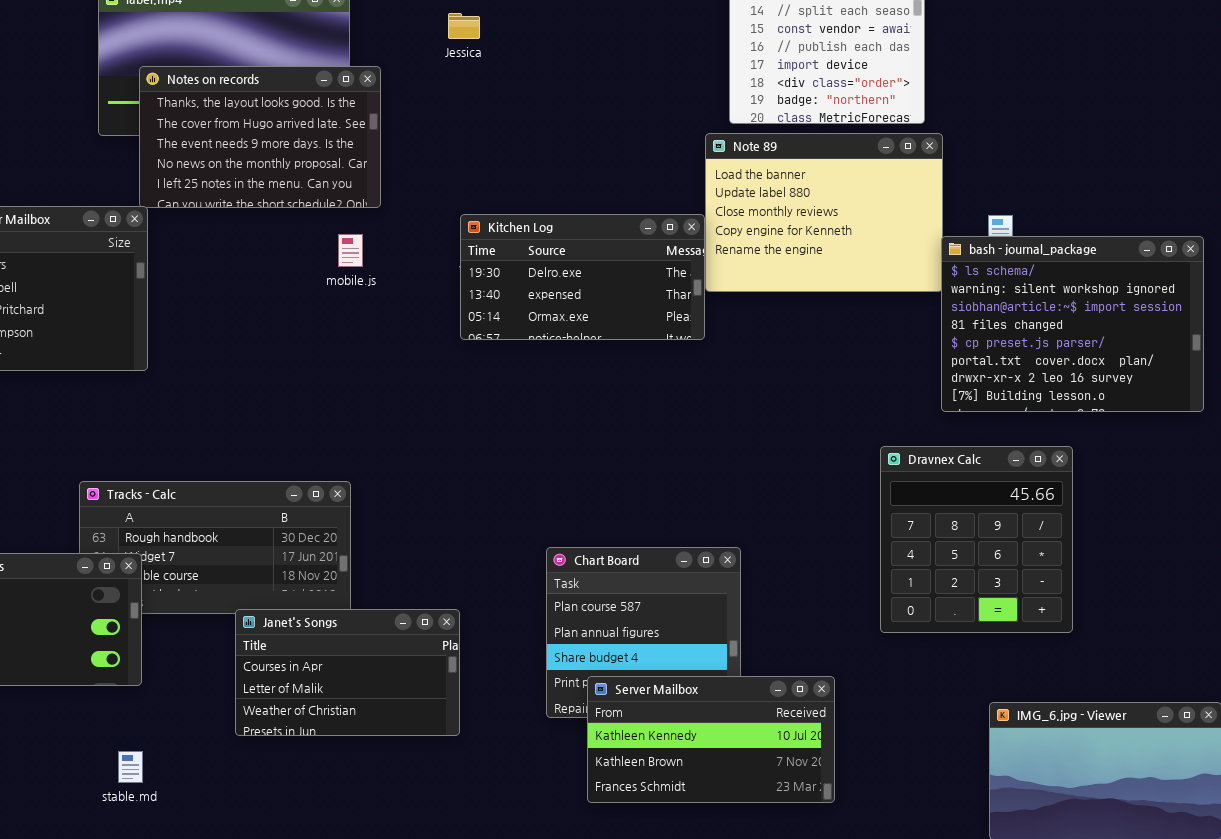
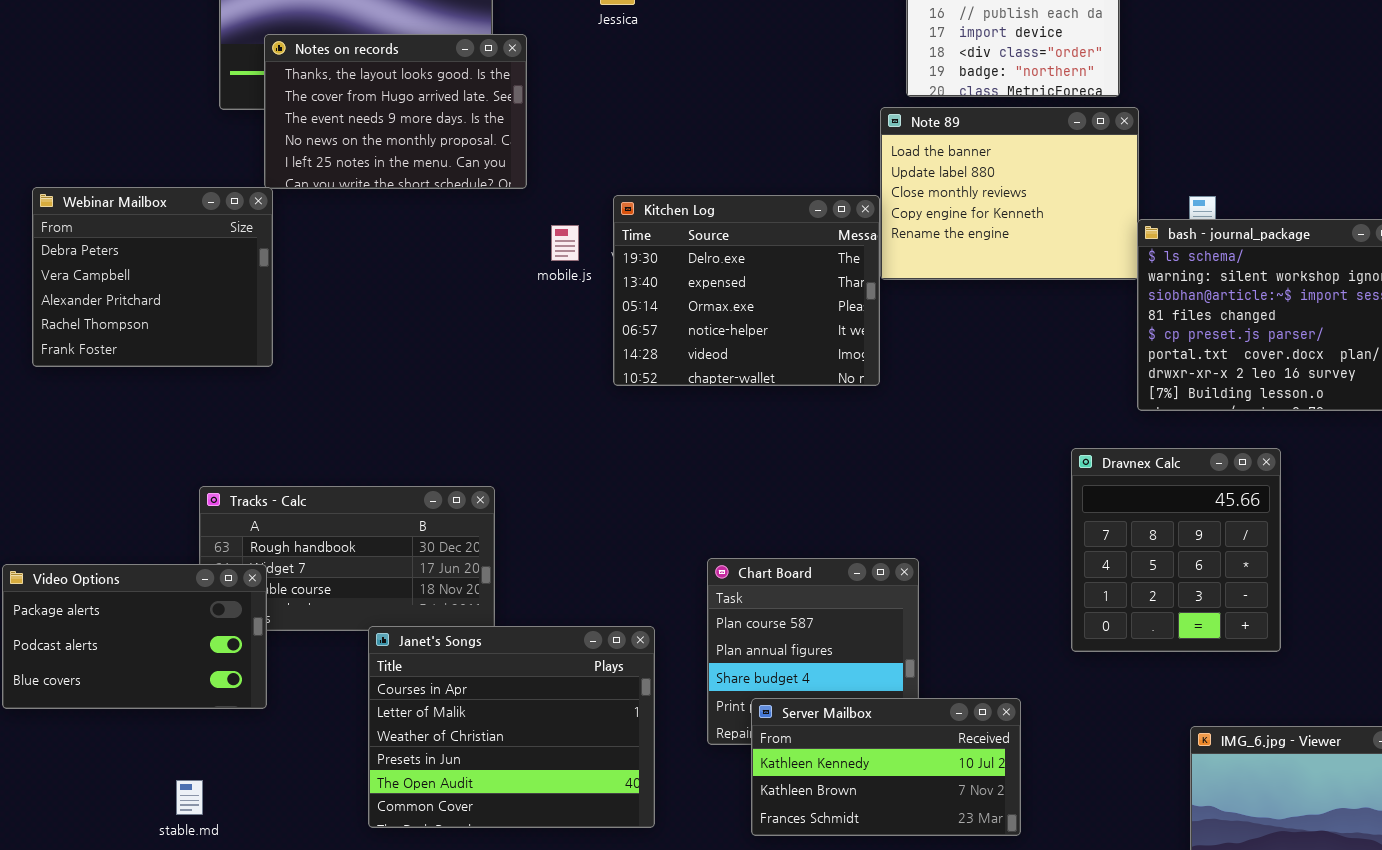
Kitchen Log: [460,214,705,340] -> [613,195,880,386], resized
mobile.js: [338,234,363,267] -> [551,225,579,261], moved
Janet's Songs: [235,609,460,736] -> [368,626,655,828], resized
stable.md: [118,751,143,783] -> [176,780,203,815], moved

